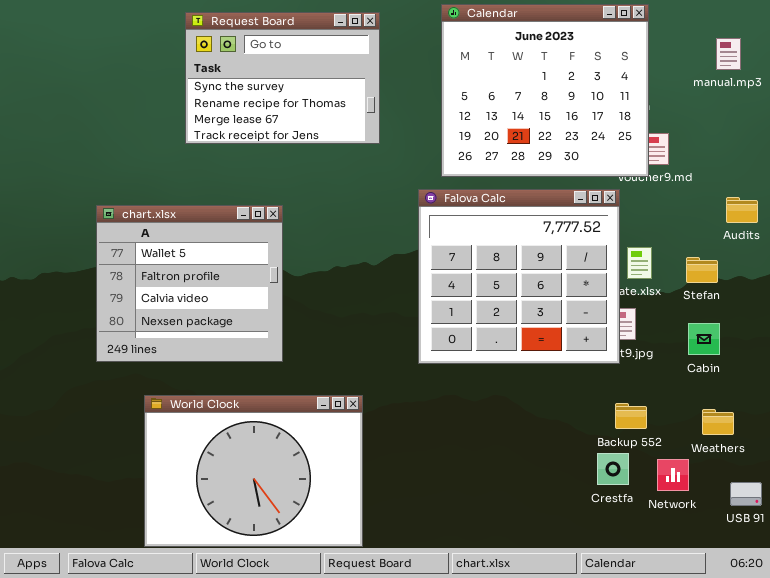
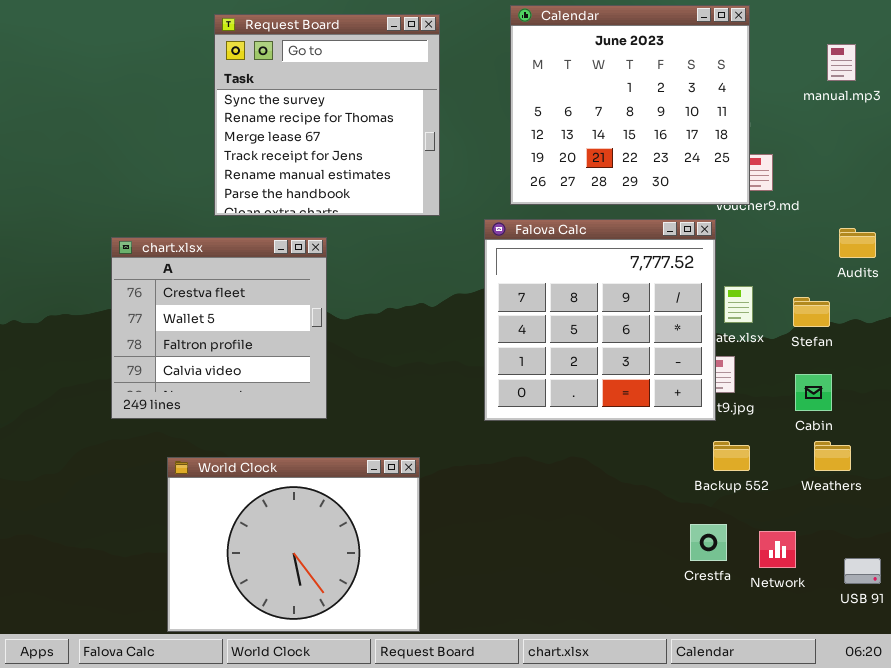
Request Board: [185,12,380,144] -> [214,14,440,216], resized
chart.xlsx: [96,205,283,362] -> [111,237,327,419], scrolled up 1 row
Backup 552: [615,403,647,429] -> [713,441,750,471], moved
Weathers: [702,409,734,435] -> [814,441,851,471], moved

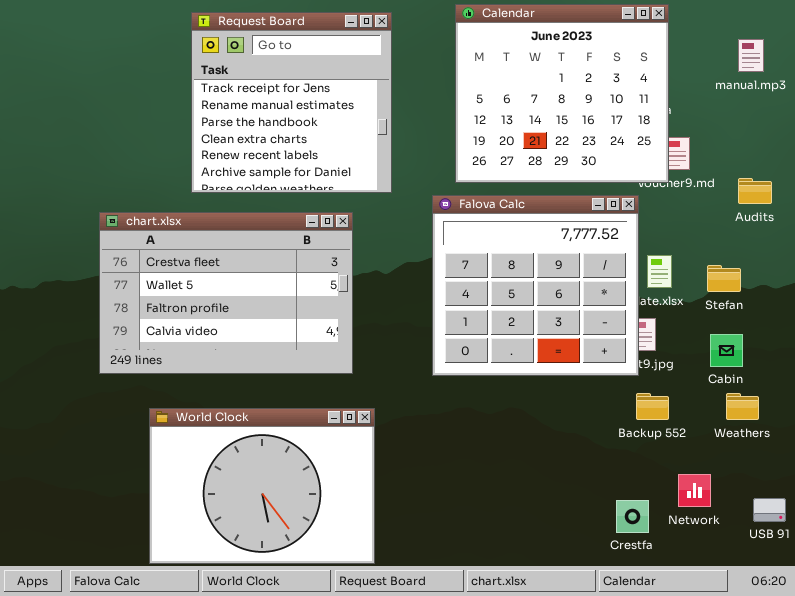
Request Board: [214,14,440,216] -> [191,12,392,193], scrolled down 3 rows
Audits: [839,228,876,258] -> [738,178,772,204], moved
chart.xlsx: [111,237,327,419] -> [99,212,353,374], resized
Crestfa: [690,524,727,561] -> [616,500,649,533], moved

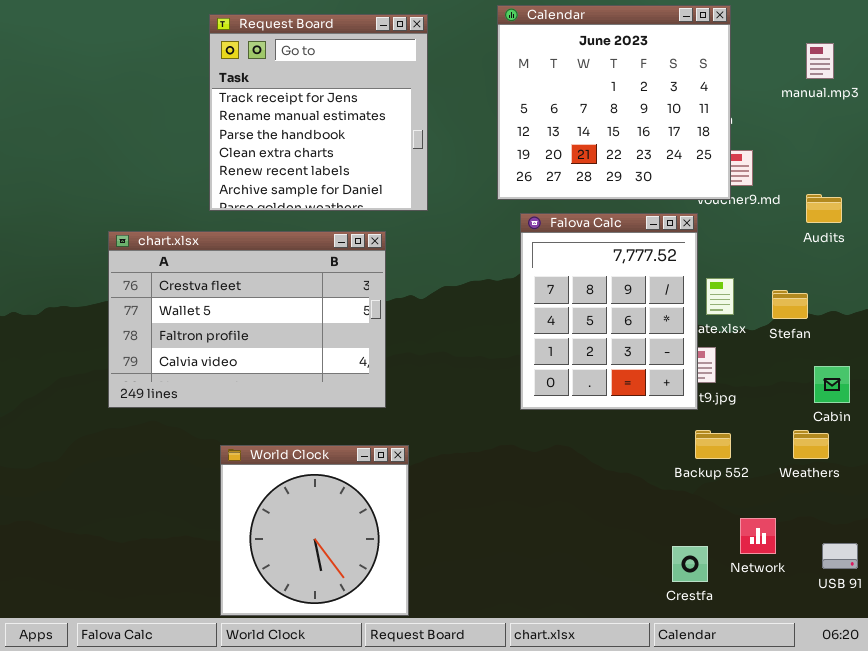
Falova Calc: [432,195,639,376] -> [520,213,698,410], resized
Cabin: [710,334,743,367] -> [814,366,850,403], moved
World Clock: [149,408,375,564] -> [220,445,409,616], resized

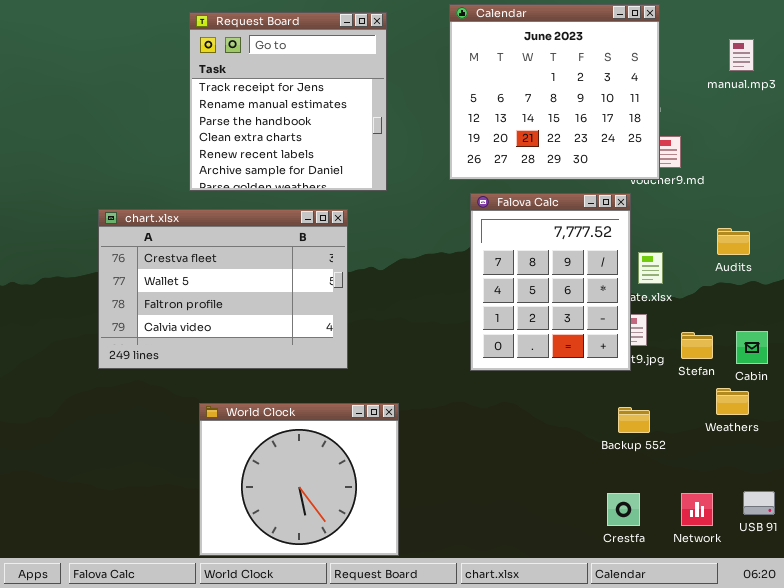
Audits: [806,194,842,223] -> [717,228,750,255], moved
Stefan: [772,290,808,319] -> [681,332,713,359], moved
Backup 552: [695,430,731,459] -> [618,407,650,433], moved
World Clock: [220,445,409,616] -> [199,403,399,556], resized
Network: [740,518,776,554] -> [681,493,713,526], moved

